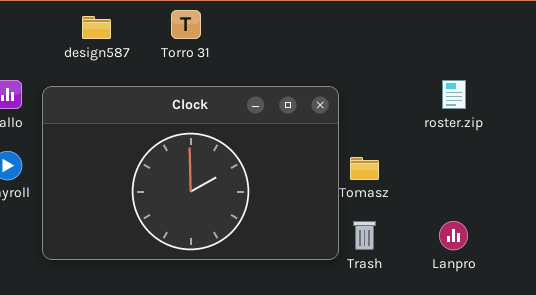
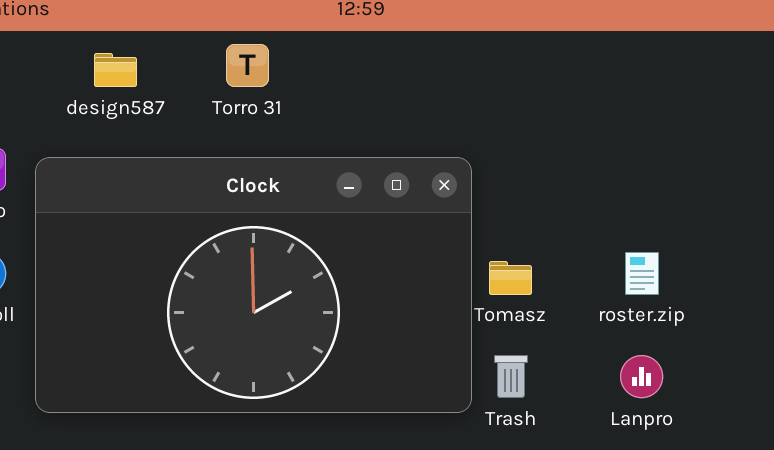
roster.zip: [442,80,466,109] -> [625,252,659,295], moved

